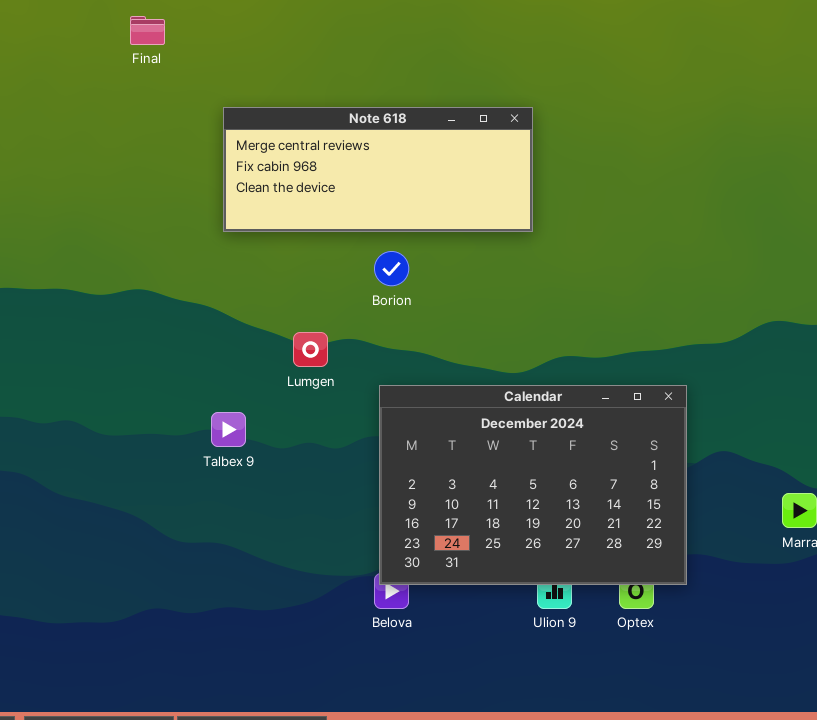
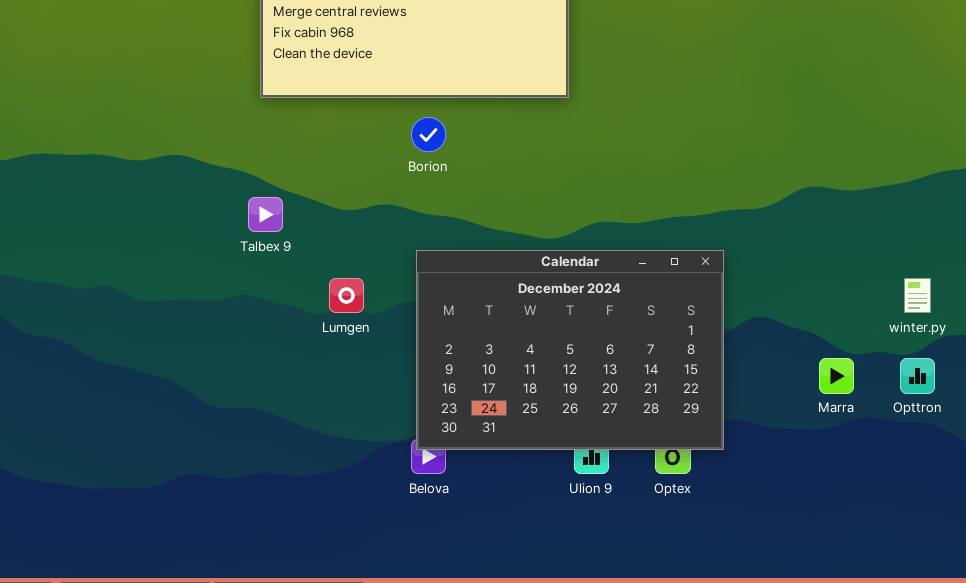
Lumgen: [293,332,328,367] -> [329,278,364,313], moved
Talbex 9: [211,412,246,447] -> [248,197,283,232], moved

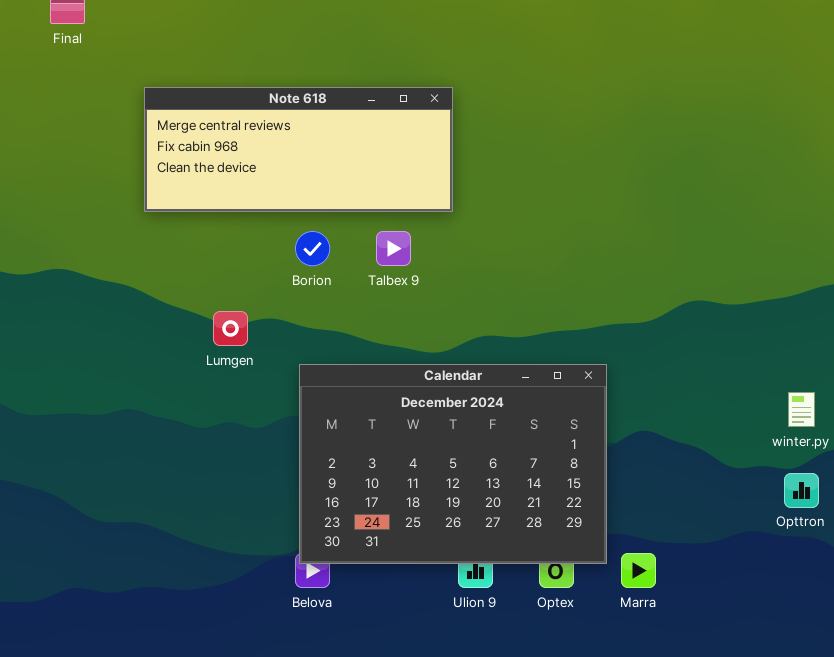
Talbex 9: [248,197,283,232] -> [376,231,411,266], moved
Lumgen: [329,278,364,313] -> [213,311,248,346], moved
Marra: [819,358,854,394] -> [621,553,656,588], moved

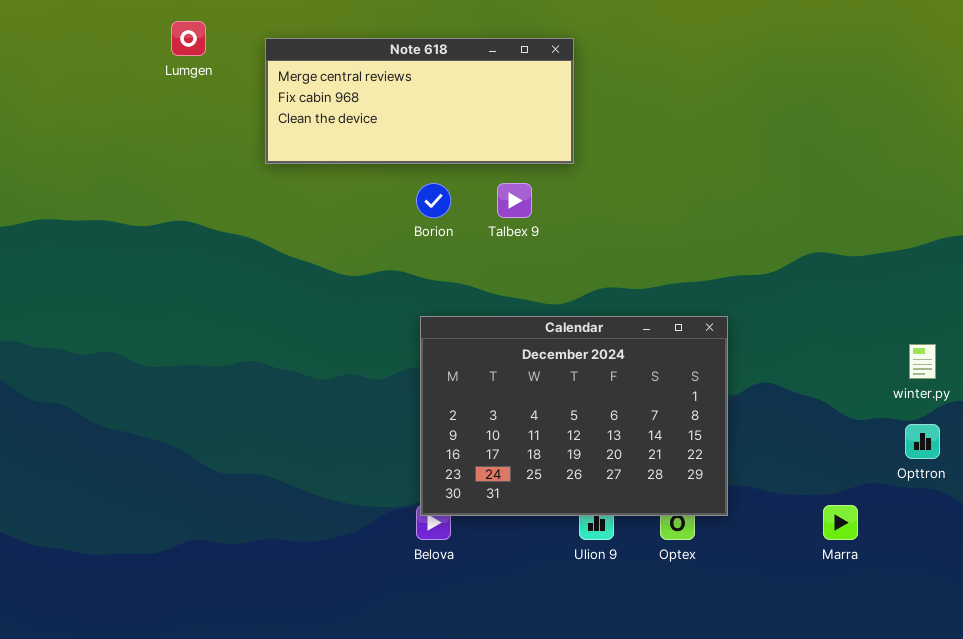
Lumgen: [213,311,248,346] -> [171,21,206,56], moved
Marra: [621,553,656,588] -> [823,505,858,540], moved

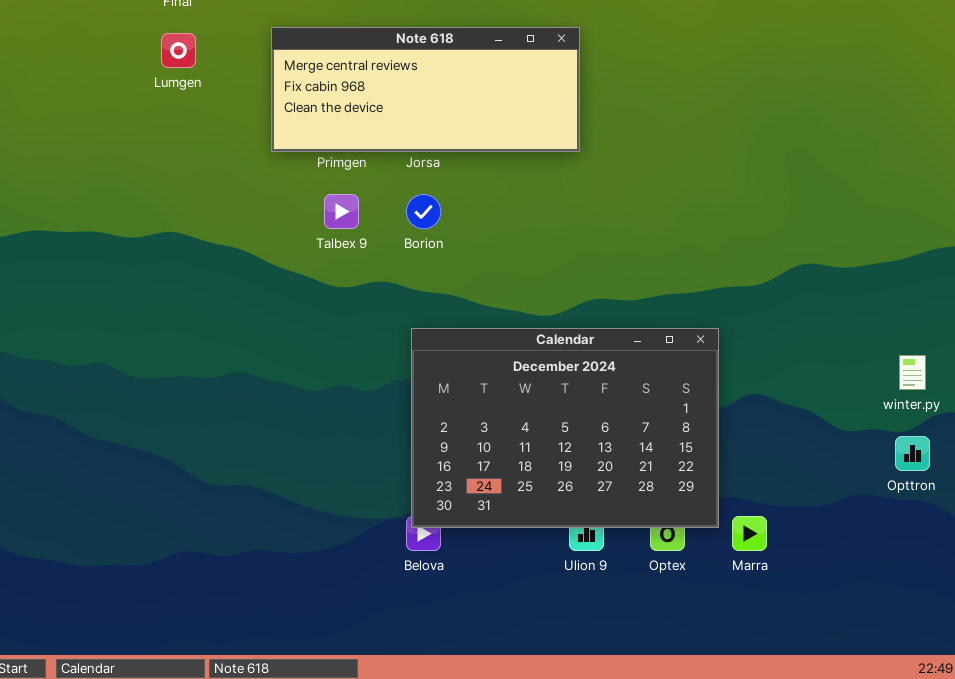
Note 618: [265,38,574,164] -> [271,27,580,152], moved
Talbex 9: [497,183,532,218] -> [324,194,359,229], moved
Marra: [823,505,858,540] -> [732,516,767,551], moved

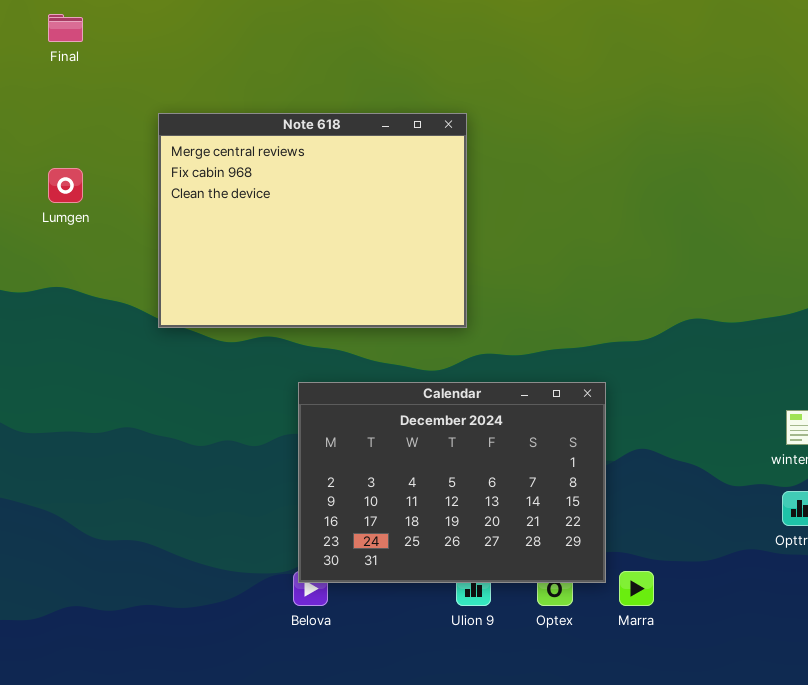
Note 618: [271,27,580,152] -> [158,113,467,328], moved, resized
Lumgen: [161,33,196,68] -> [48,168,83,203], moved

